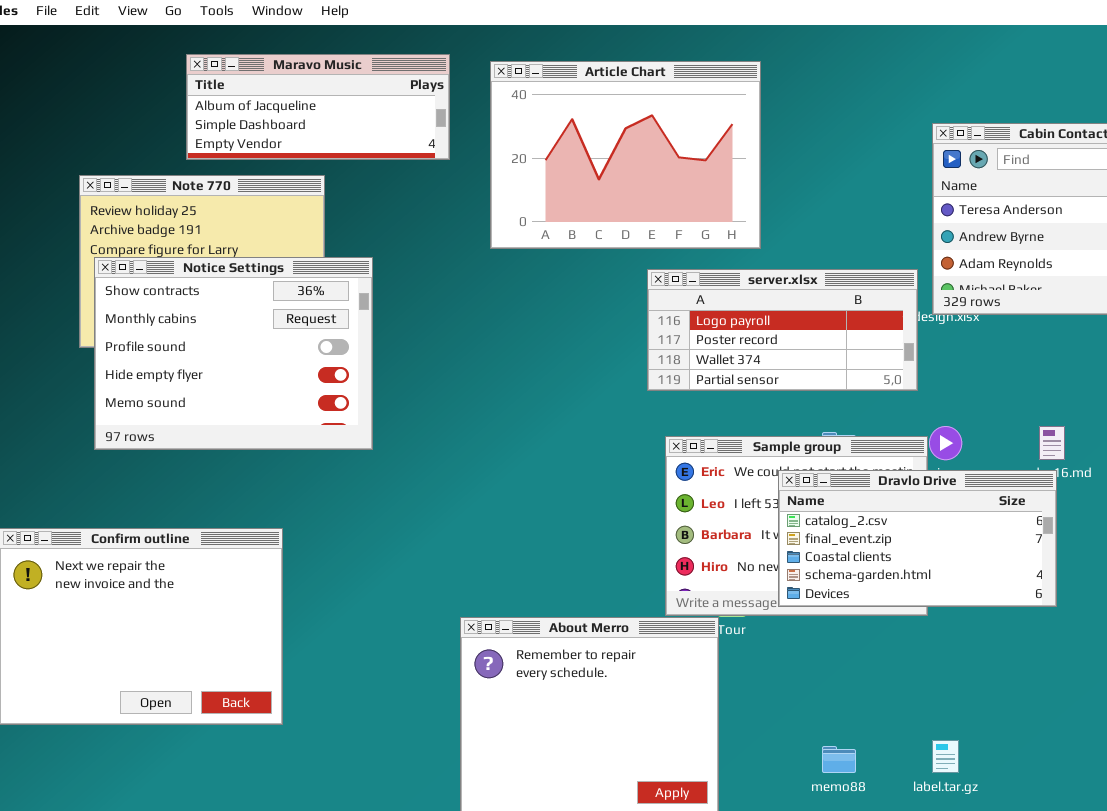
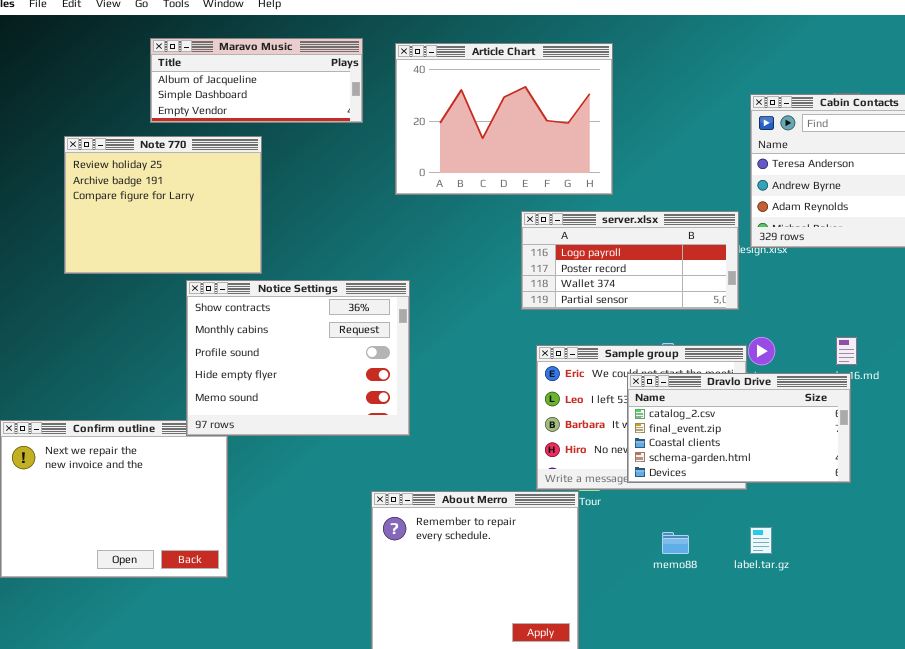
Notice Settings: [94,257,373,450] -> [186,280,410,436], moved
label.tar.gz: [932,740,959,773] -> [750,527,772,554], moved
memo88: [822,746,856,773] -> [662,532,689,554], moved

